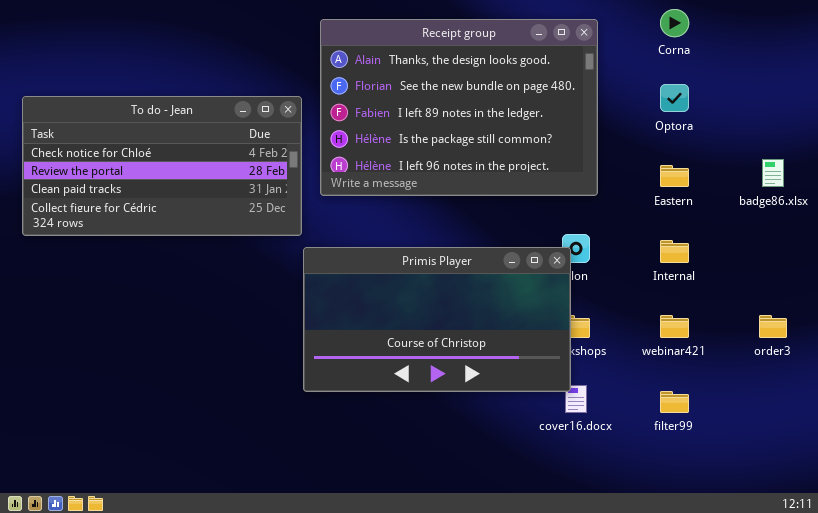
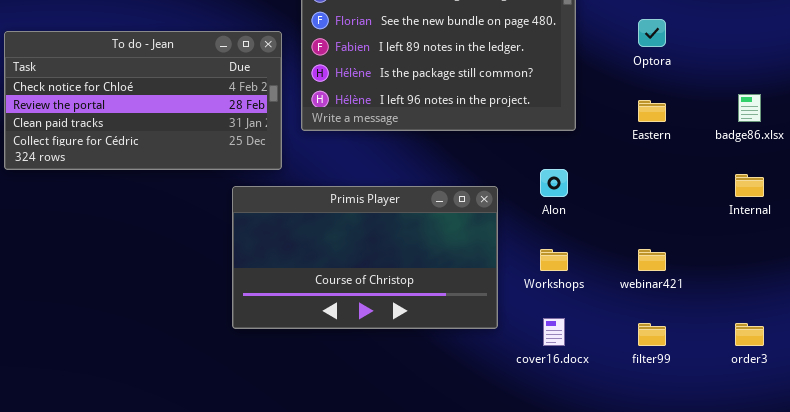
Internal: [660,240,689,263] -> [735,174,764,197], moved
Primis Player: [303,247,571,392] -> [232,186,498,329], moved
order3: [759,315,787,338] -> [735,323,764,346], moved

